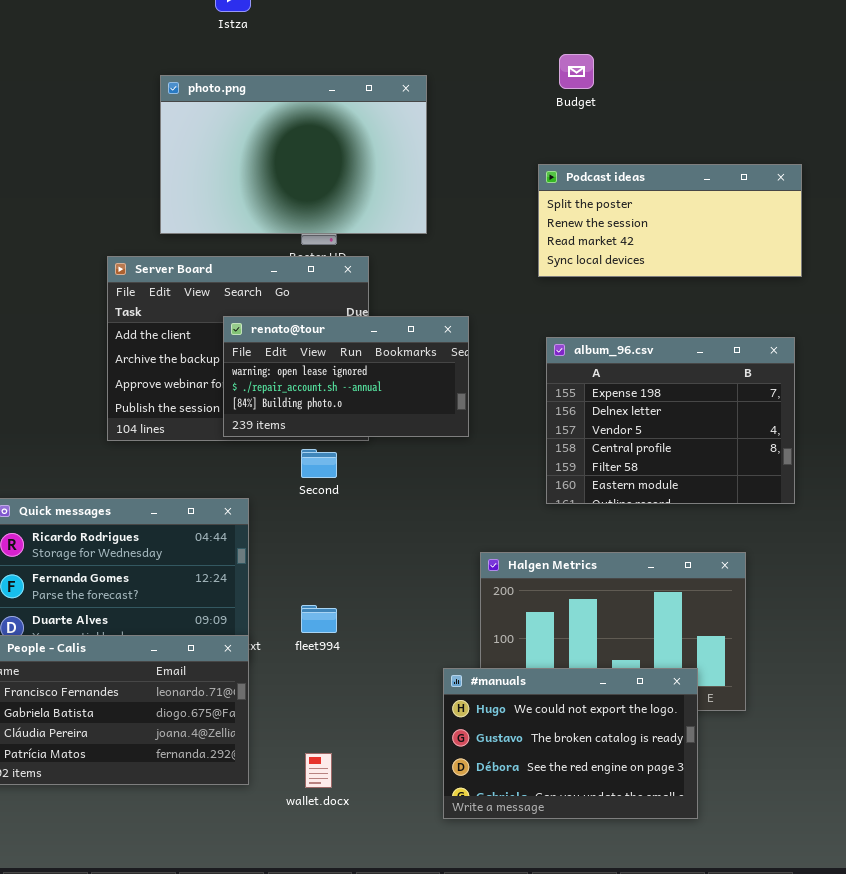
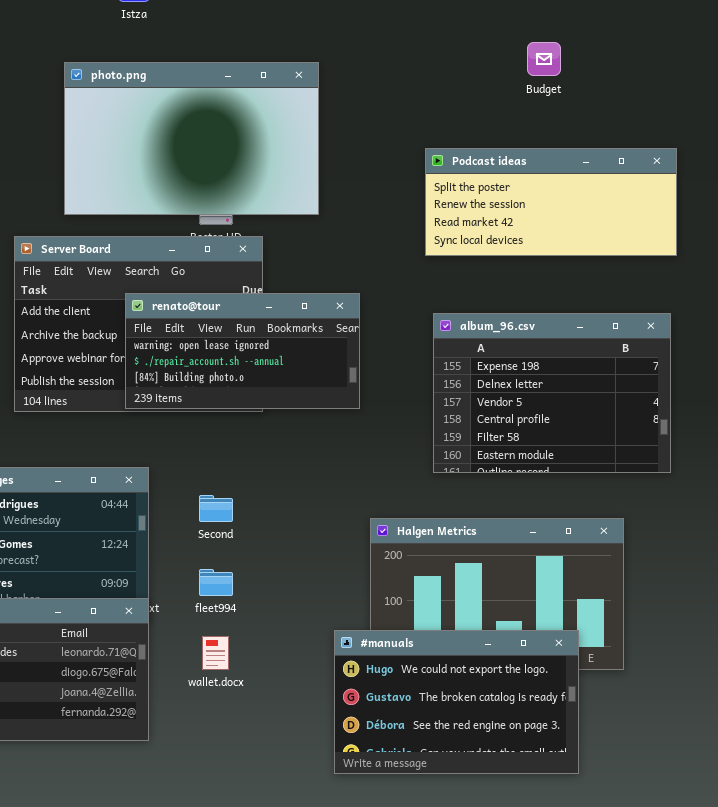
Budget: [559,54,594,89] -> [527,42,561,76], moved
Second: [301,449,337,478] -> [199,495,233,522], moved
wallet.docx: [305,753,332,788] -> [202,636,229,670], moved

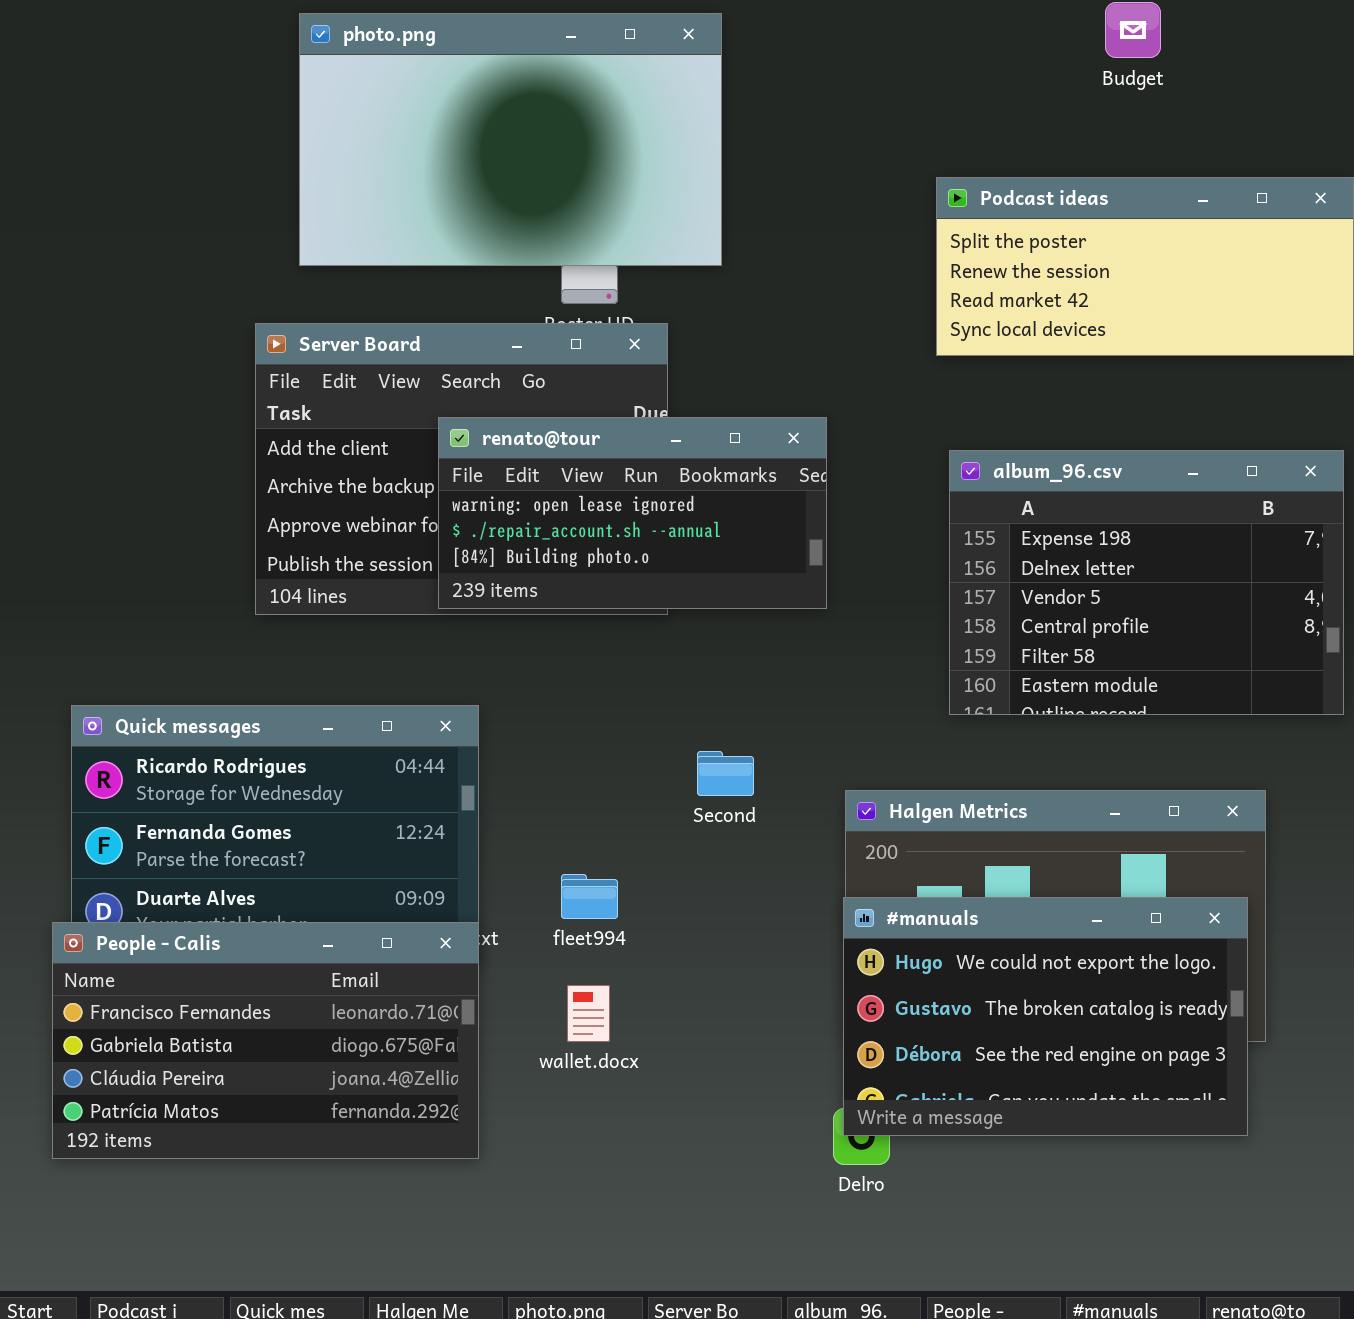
photo.png: [64,62,319,215] -> [299,13,722,266], moved
Second: [199,495,233,522] -> [697,751,754,796], moved
#manuals: [334,630,579,774] -> [843,897,1248,1136], moved

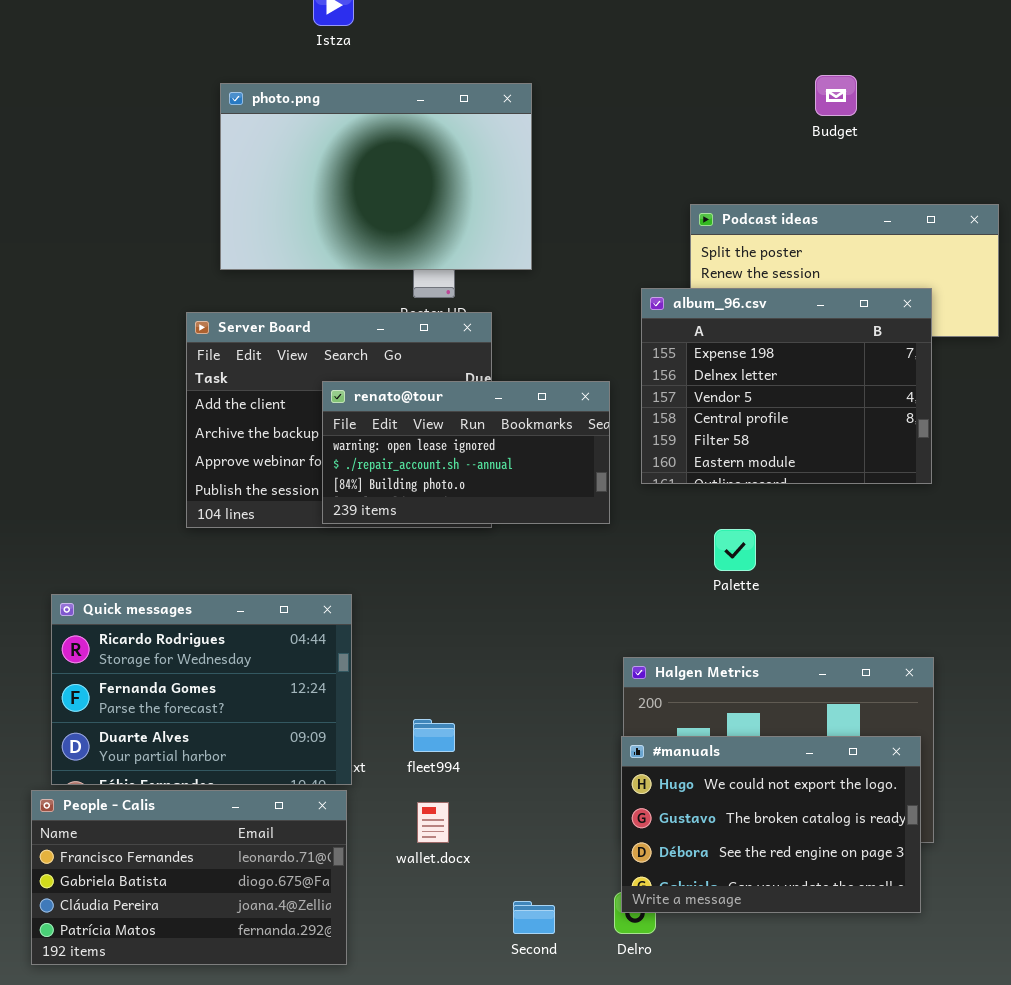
album_96.csv: [949,450,1344,715] -> [641,288,932,484], moved
Second: [697,751,754,796] -> [513,901,555,934], moved
People - Calis: [52,922,479,1159] -> [31,790,347,965], moved

